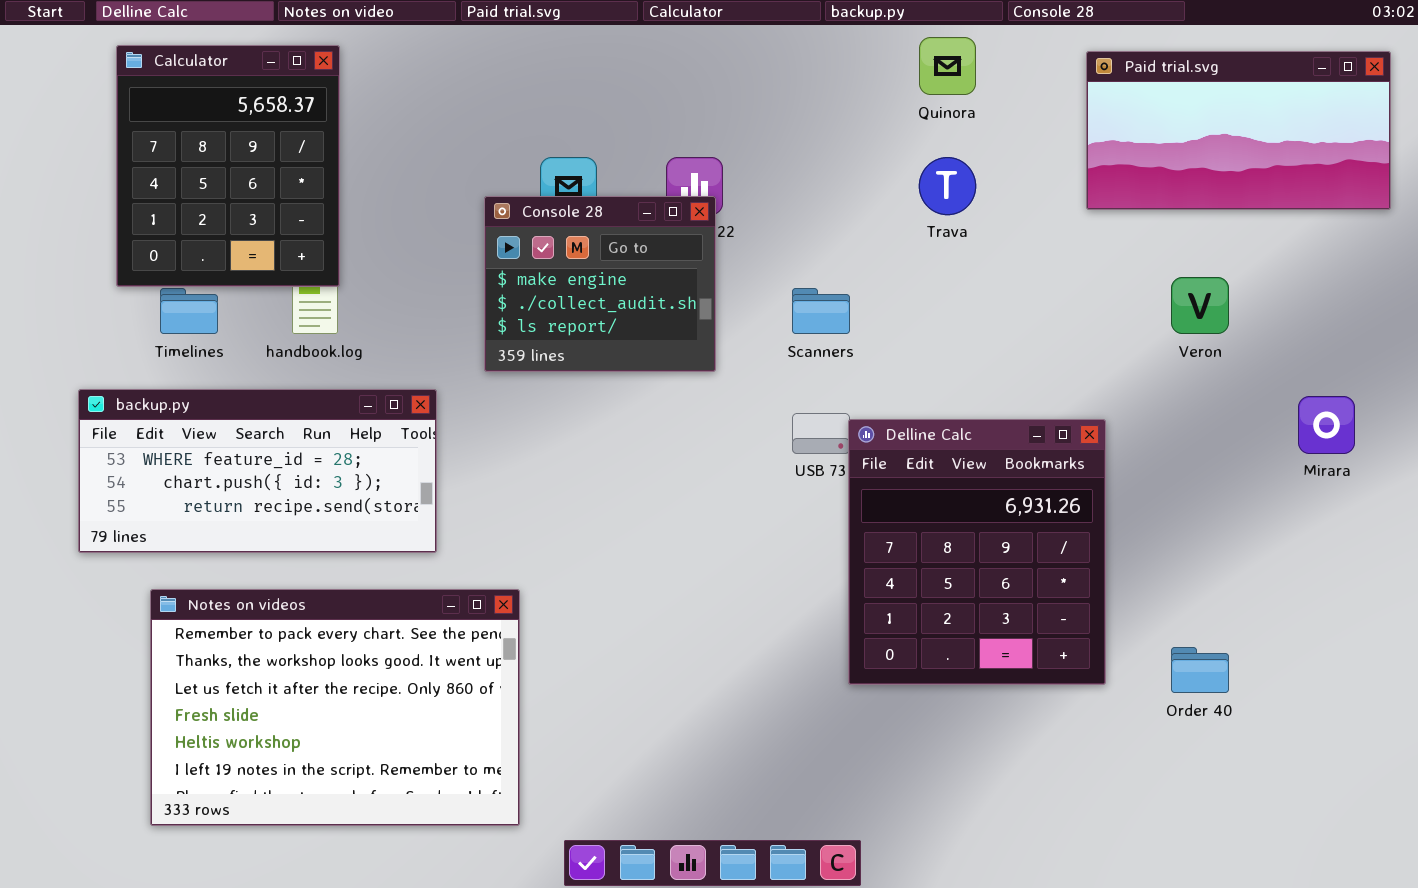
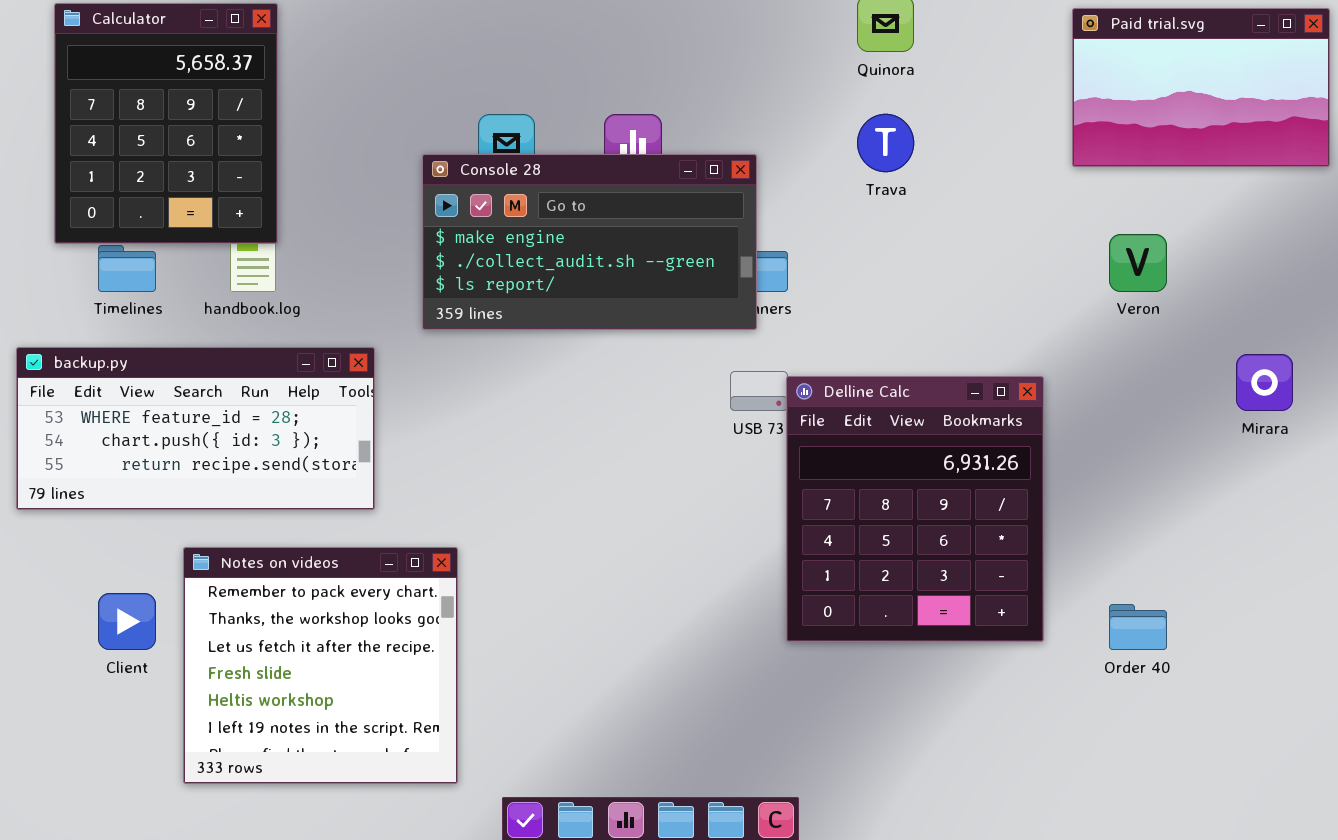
Paid trial.svg: [1086,51,1391,210] -> [1072,8,1330,167], resized
Console 28: [484,196,716,372] -> [422,154,757,330], resized
Notes on videos: [150,589,520,826] -> [183,547,458,784], resized

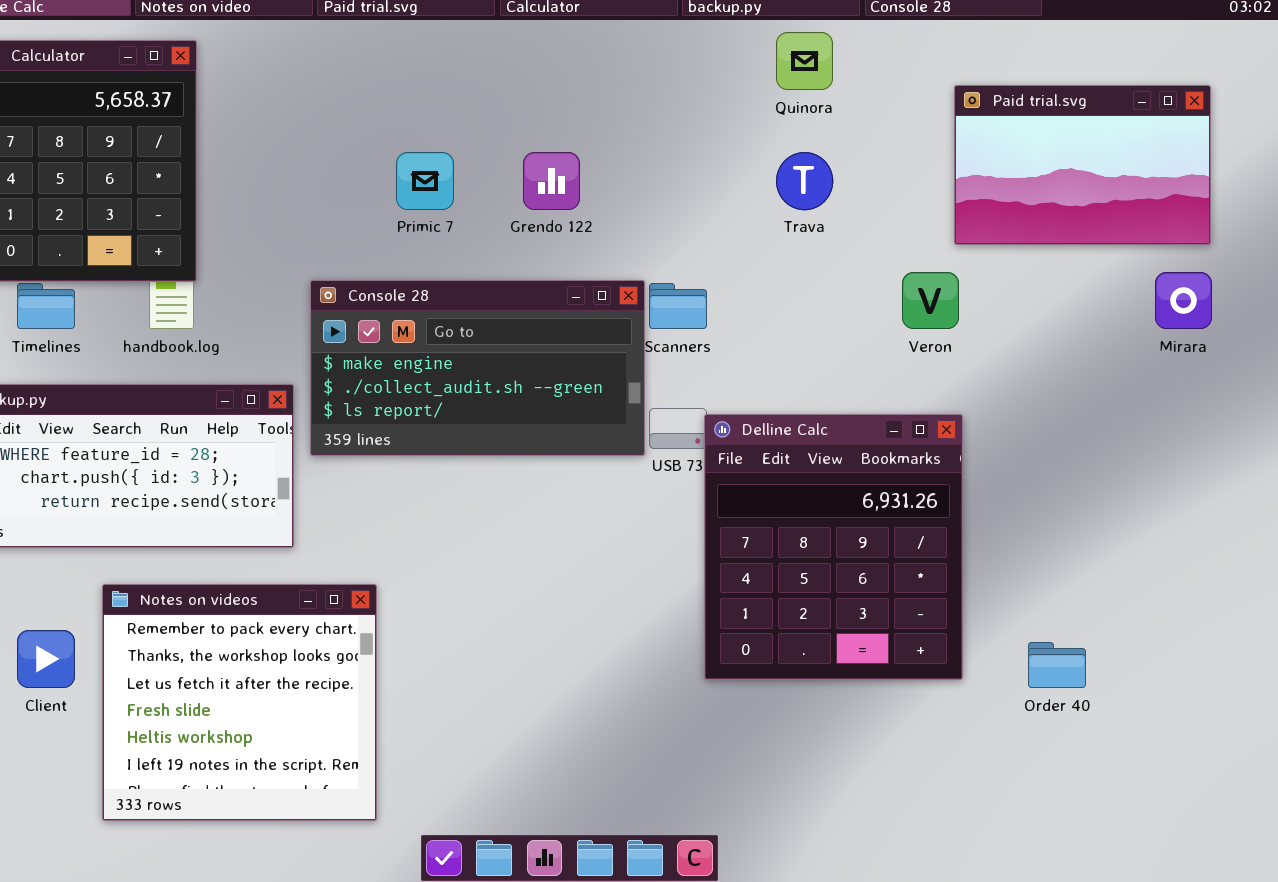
Paid trial.svg: [1072,8,1330,167] -> [954,85,1211,245], moved
Console 28: [422,154,757,330] -> [310,280,645,456], moved
Veron: [1109,234,1167,292] -> [902,272,959,329], moved
Mirara: [1236,354,1293,411] -> [1155,272,1212,329], moved

